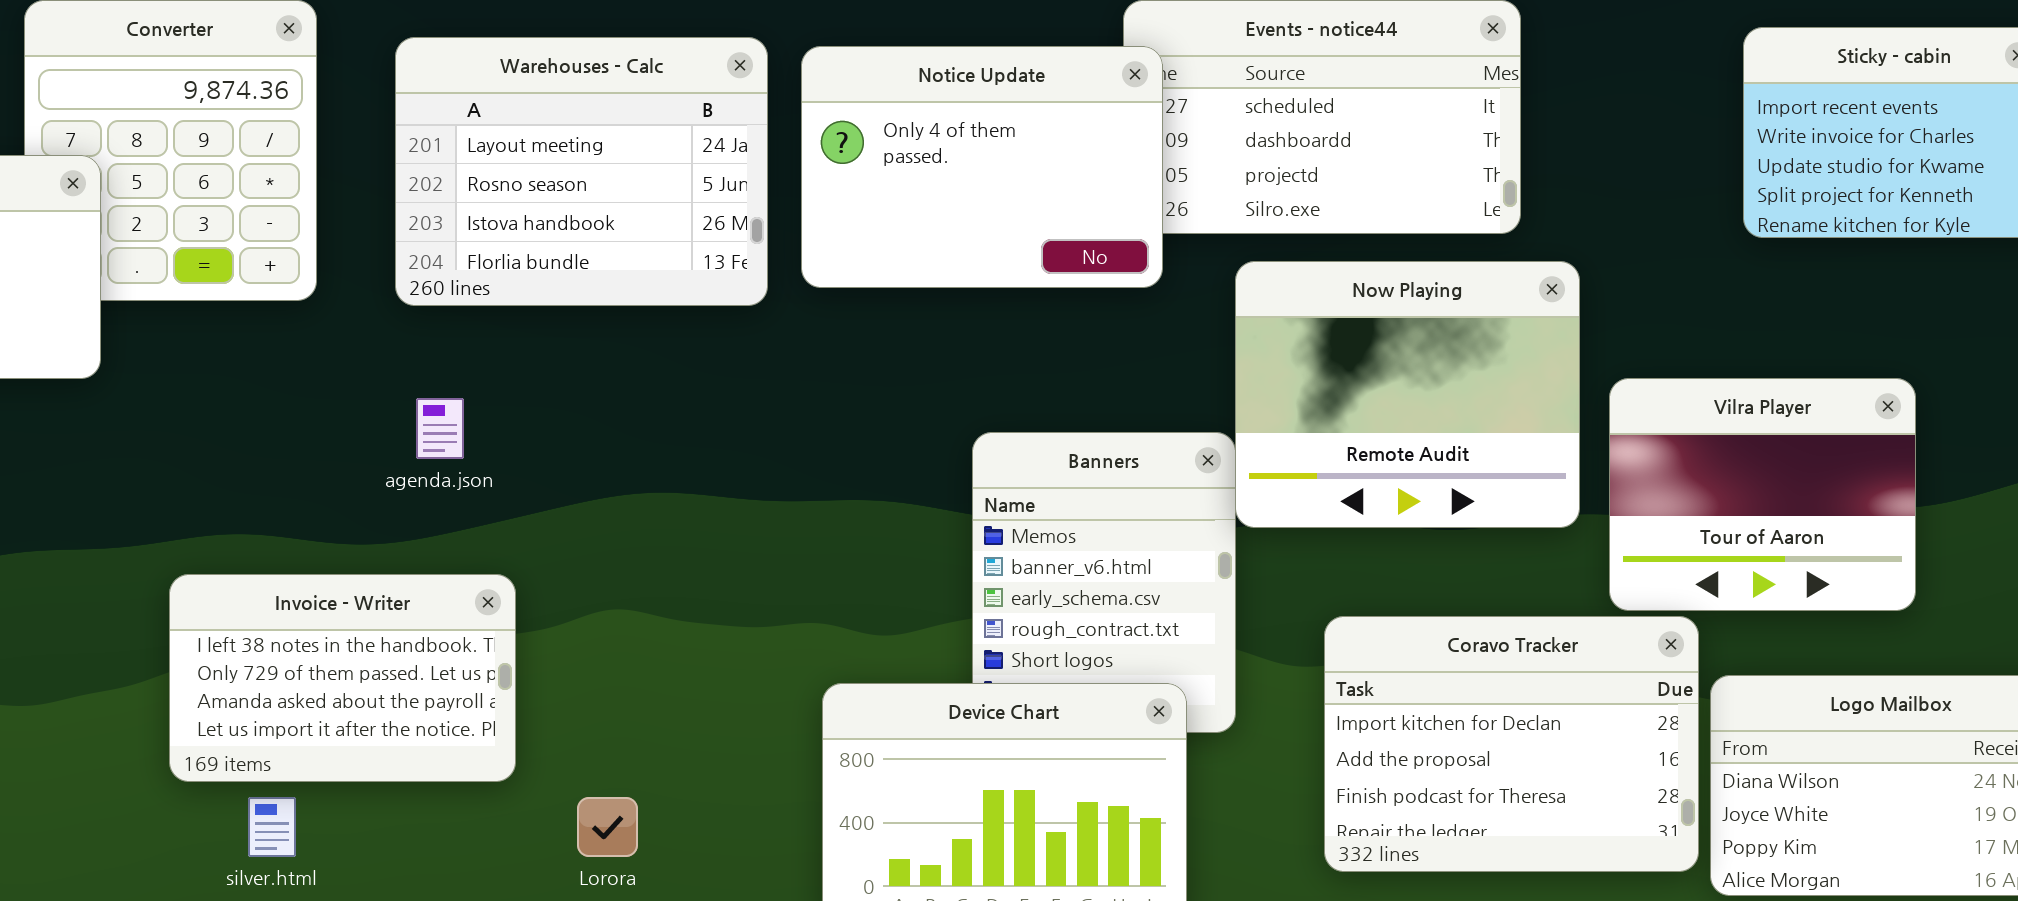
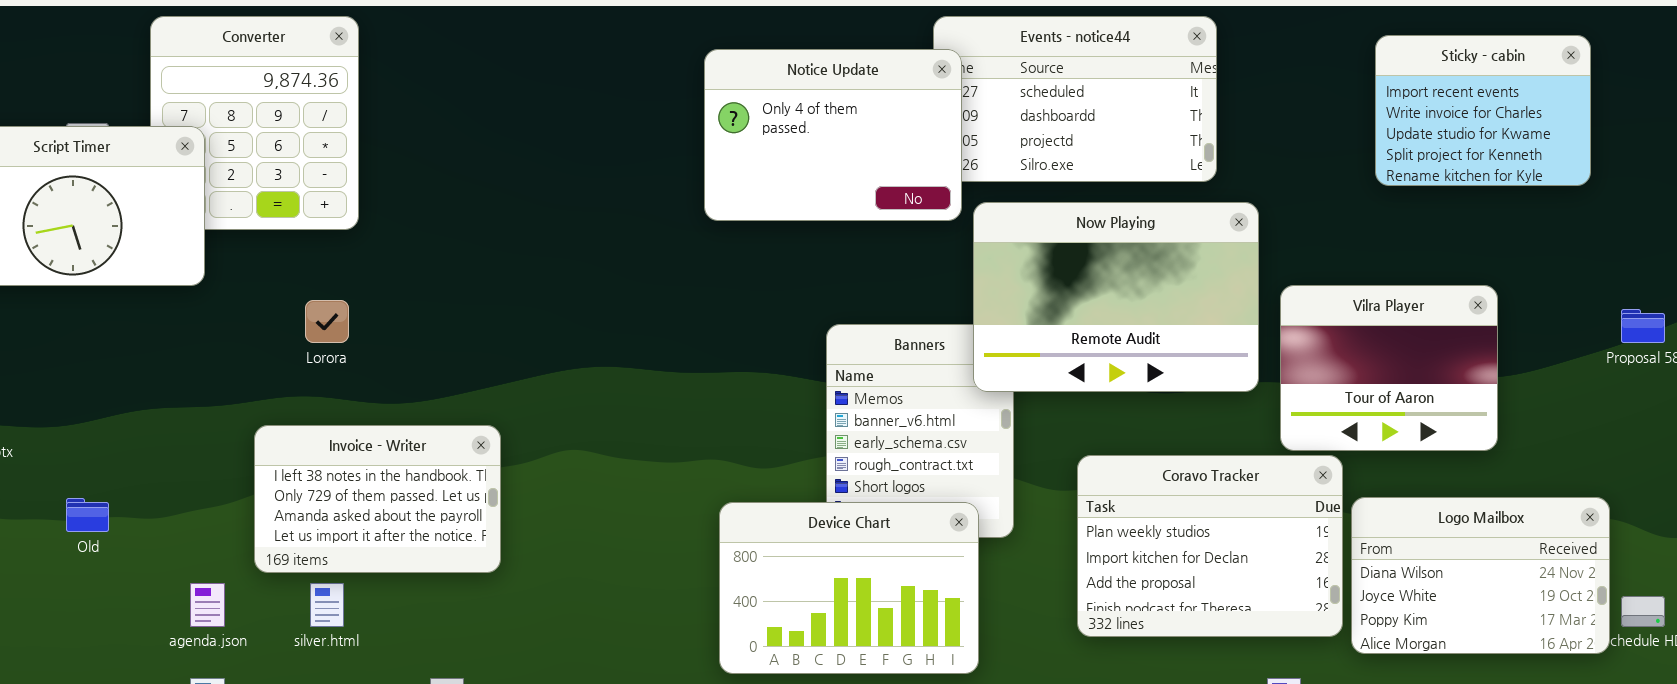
Warehouses - Calc: [395,37,768,306] -> none, closed
Now Playing: [1235,261,1580,528] -> [973,202,1259,392], resized
agenda.json: [416,398,464,459] -> [190,583,225,627], moved
Coravo Tracker: [1324,616,1699,872] -> [1077,455,1343,637], scrolled up 1 row
Lorora: [577,797,638,857] -> [305,300,349,343], moved

